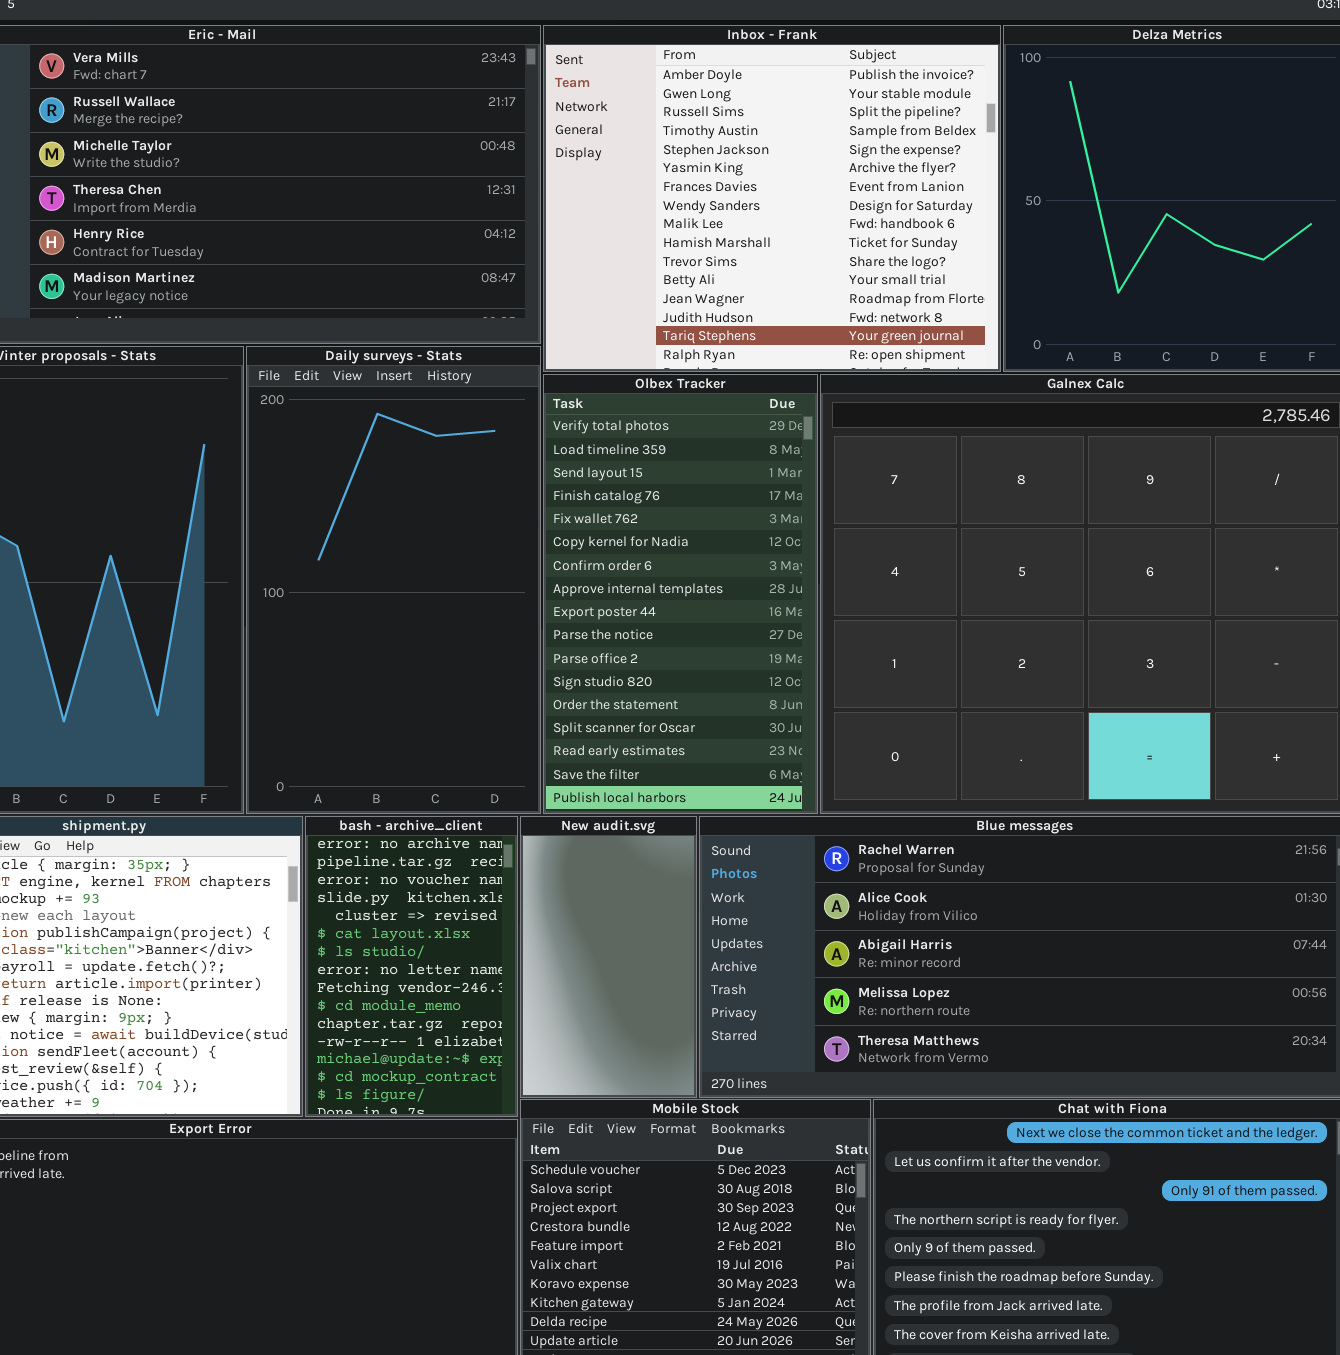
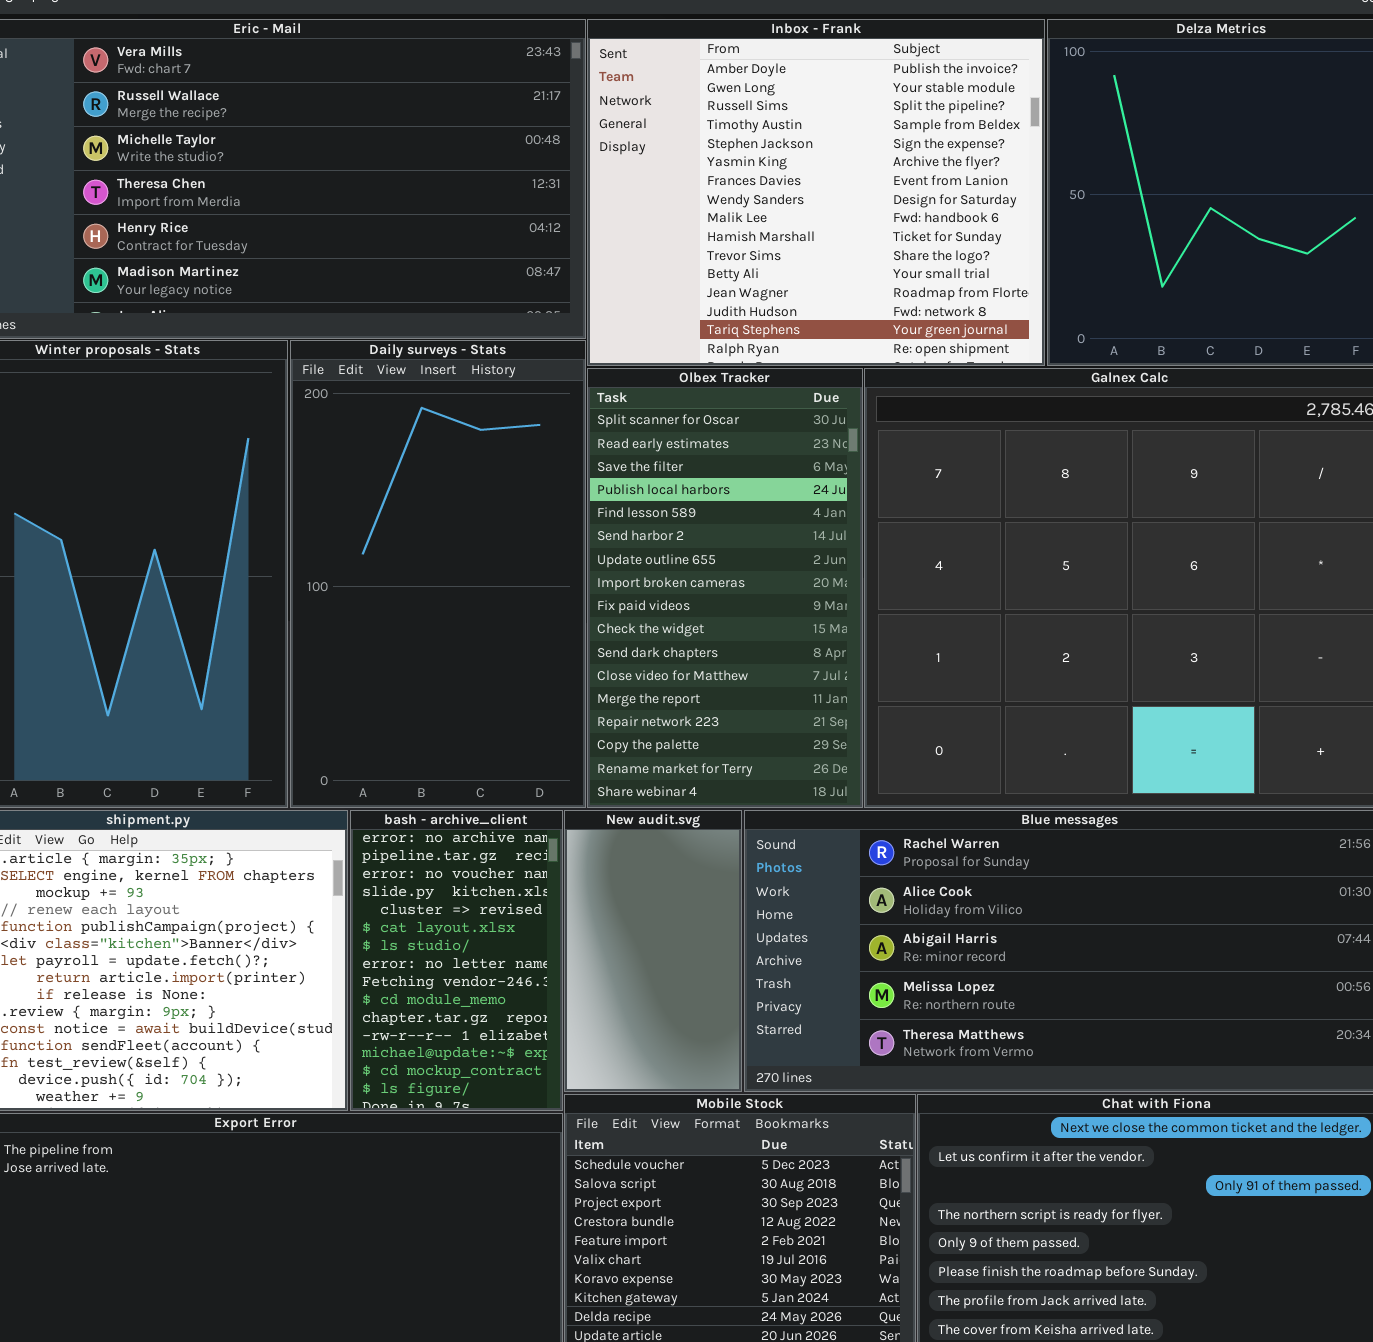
Olbex Tracker: [543,374,818,814] -> [587,368,863,808], scrolled down 13 rows

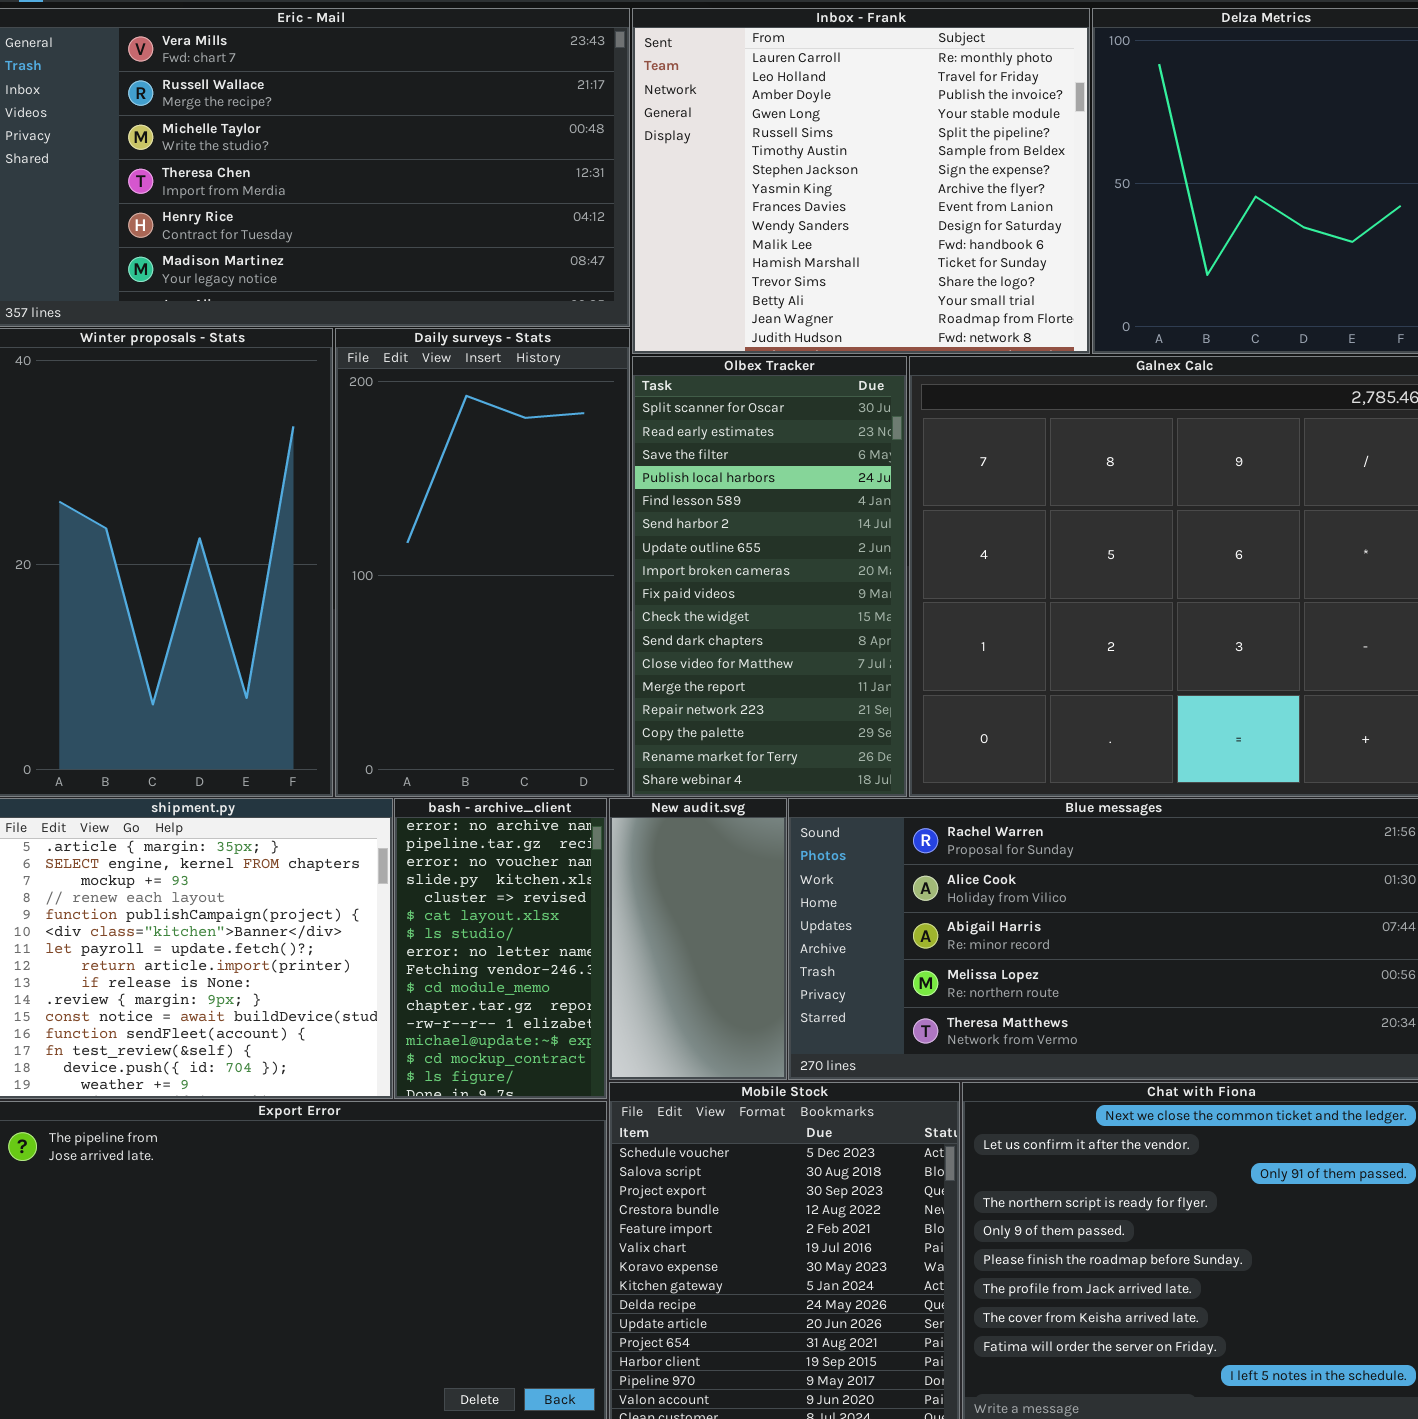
Inbox - Frank: [587,19,1045,366] -> [632,8,1090,354], scrolled up 2 rows

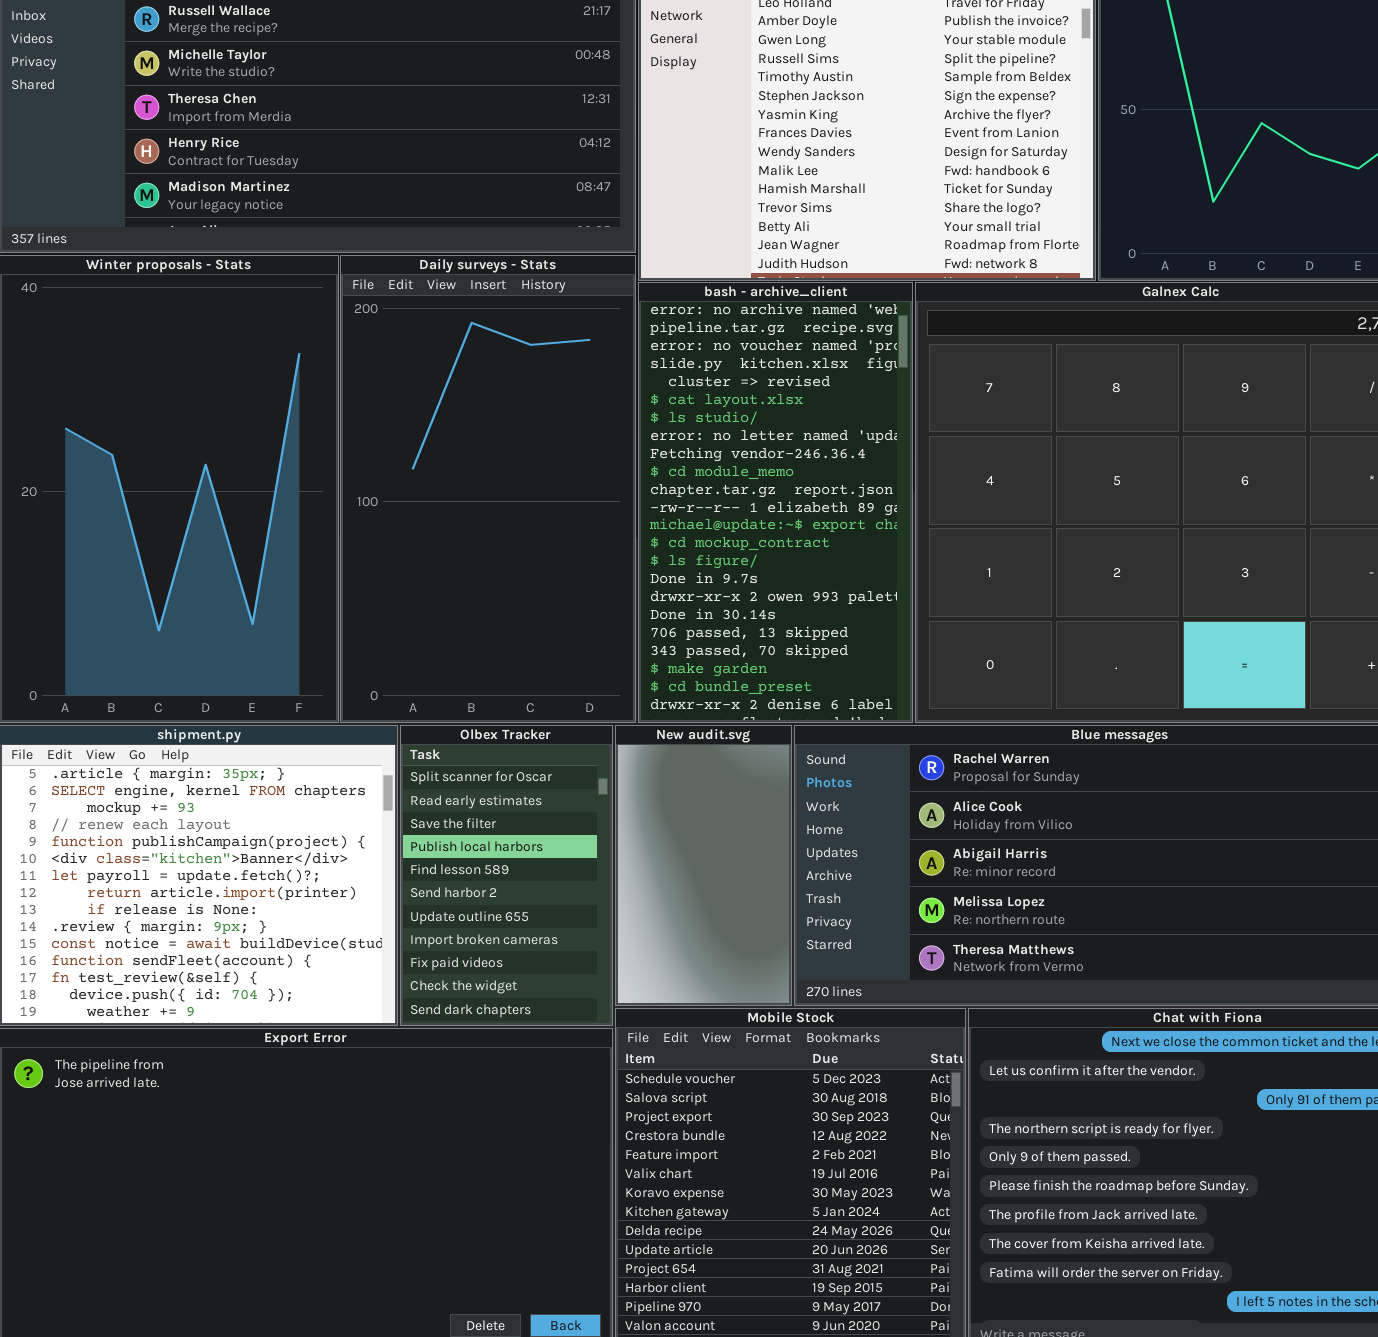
Olbex Tracker: [632,356,907,797] -> [400,725,613,1026], moved, resized
bash - archive_client: [394,798,607,1099] -> [638,282,913,723], moved, resized

